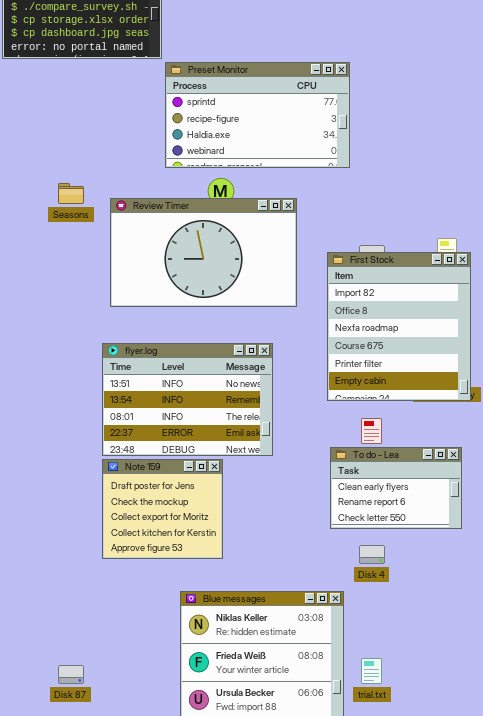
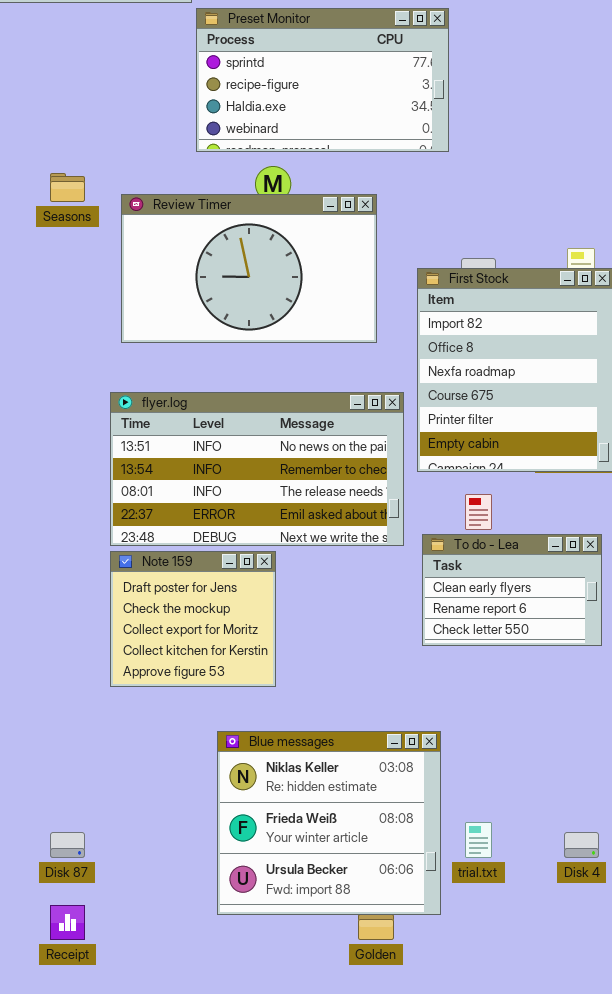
flyer.log: [102,343,273,456] -> [110,392,404,546], resized
Disk 4: [359,545,385,564] -> [564,832,599,858], moved

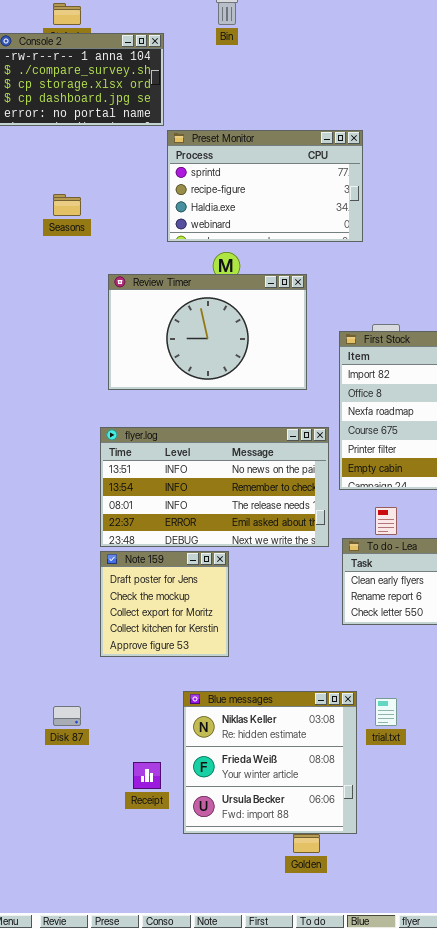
Seasons: [50,173,85,202] -> [53,194,81,216], moved
trial.txt: [465,822,492,858] -> [375,698,397,726], moved
Disk 87: [50,832,85,858] -> [53,706,81,726], moved
Receipt: [50,905,85,940] -> [133,762,161,789], moved

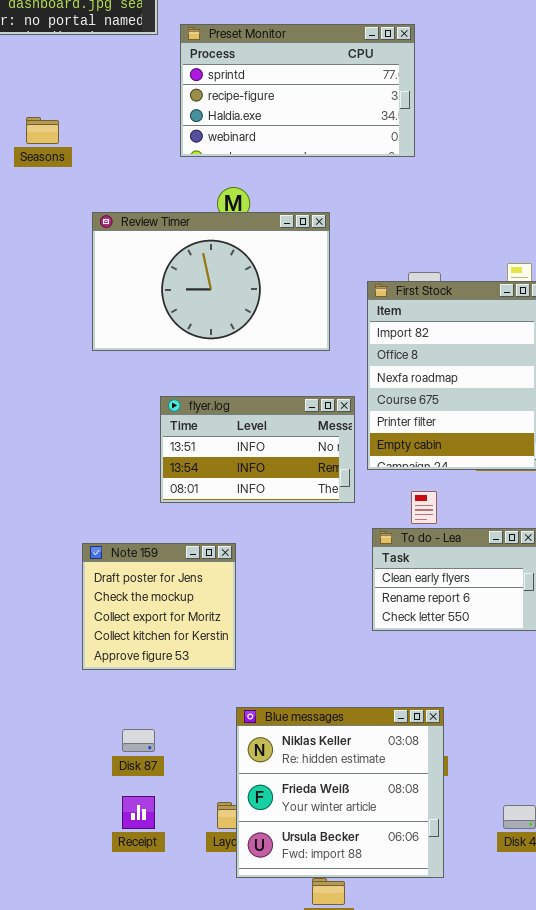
Preset Monitor: [167,130,363,242] -> [180,24,415,157], moved
flyer.log: [100,427,329,547] -> [160,396,355,503], resized
Blue messages: [183,691,357,834] -> [236,707,444,878], moved
Disk 87: [53,706,81,726] -> [122,729,155,752], moved

